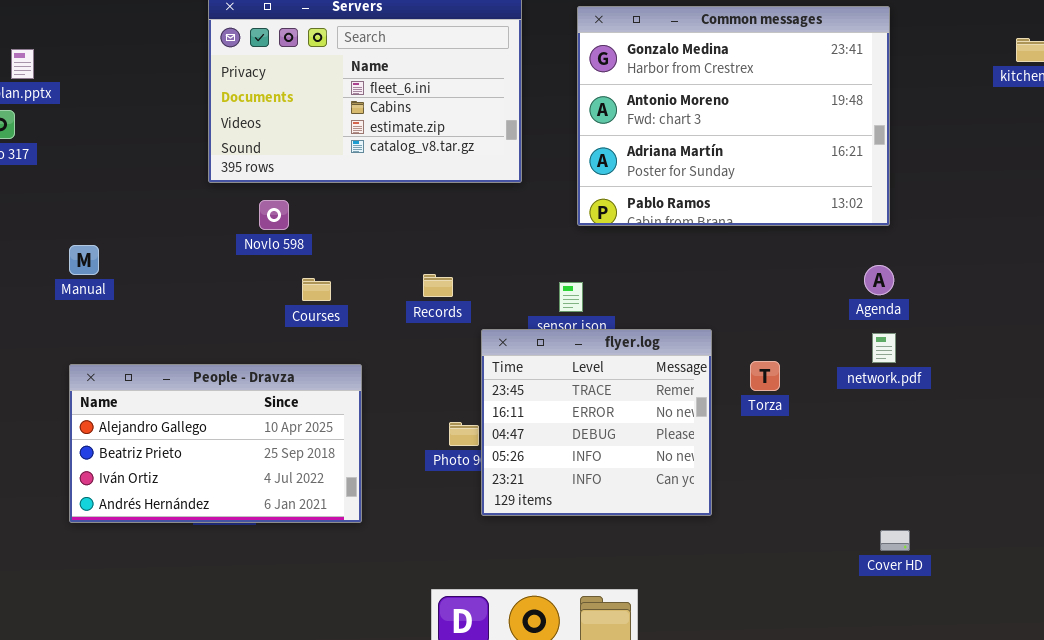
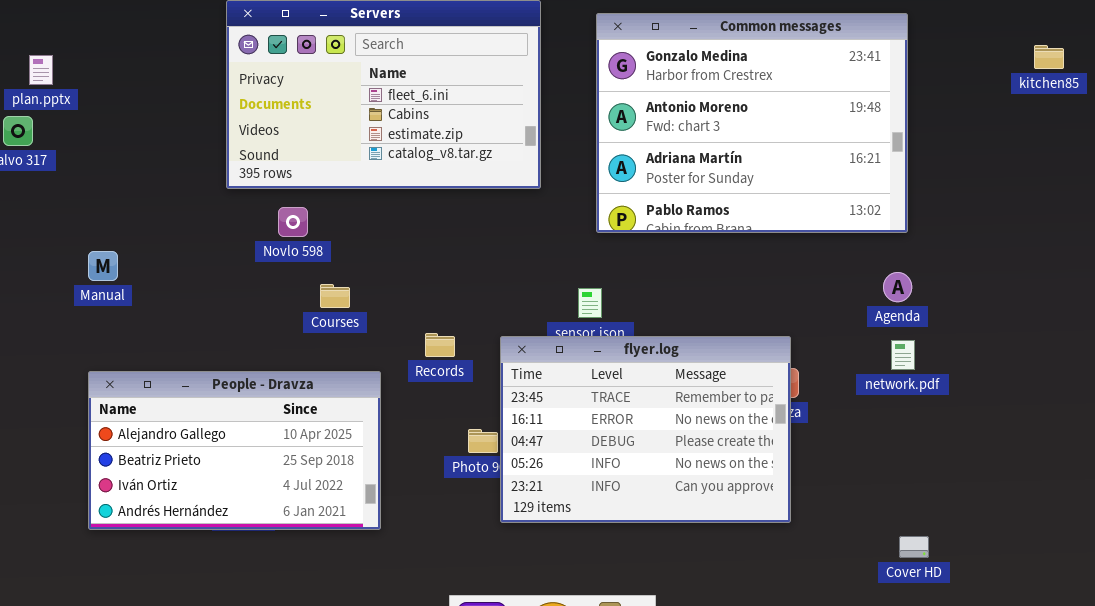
Records: [423,274,453,297] -> [425,333,455,357], moved
flyer.log: [481,329,712,516] -> [500,336,791,523], resized

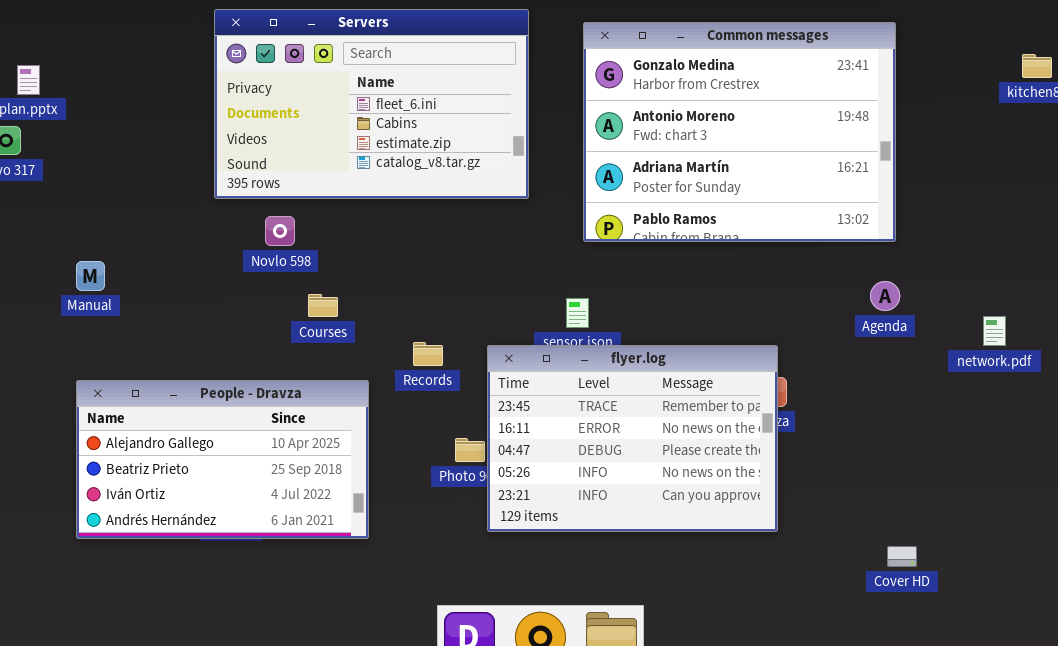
network.pdf: [891,340,915,370] -> [983,316,1006,346], moved

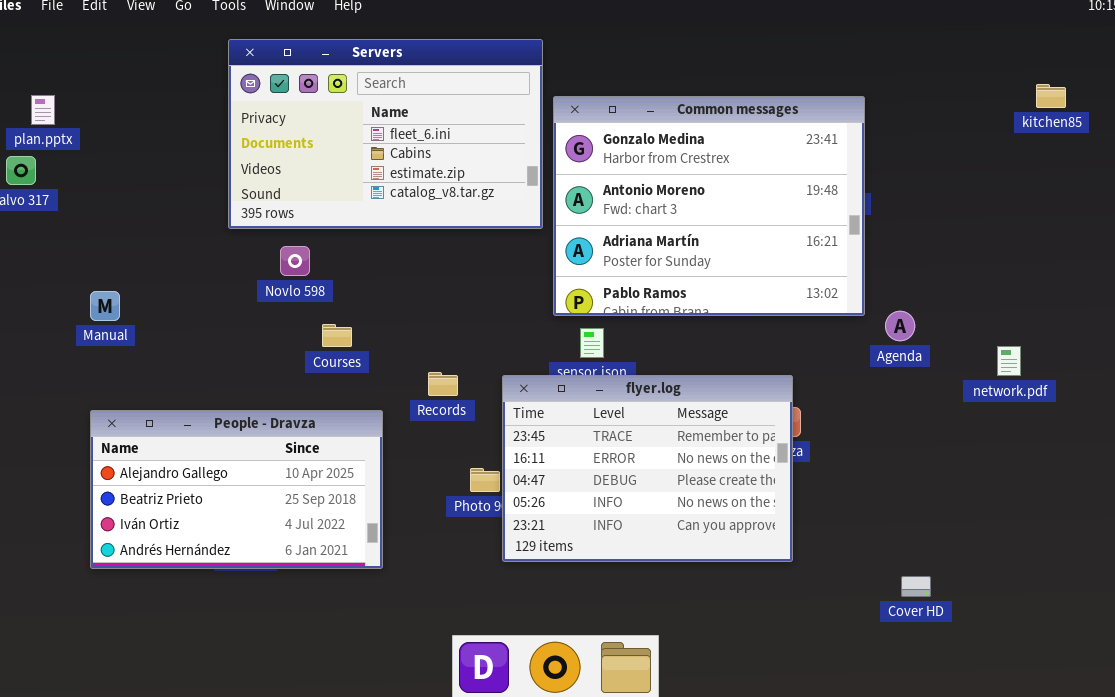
Common messages: [583,22,896,242] -> [553,96,865,316], moved

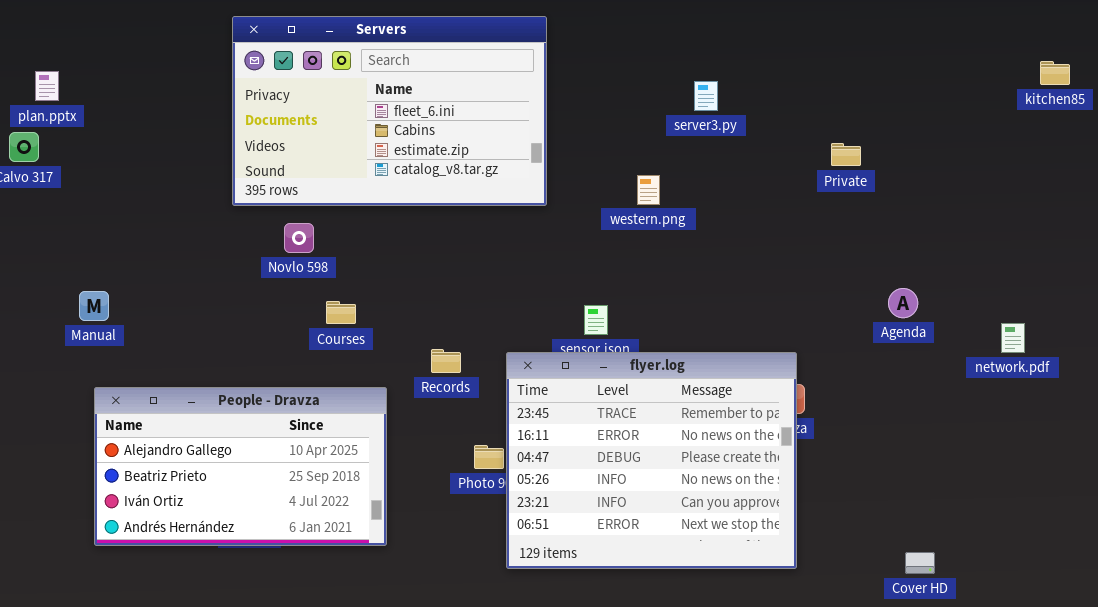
Common messages: [553,96,865,316] -> none, closed
Manual: [90,291,120,321] -> [79,291,109,321], moved
flyer.log: [502,375,793,562] -> [506,352,797,569], resized

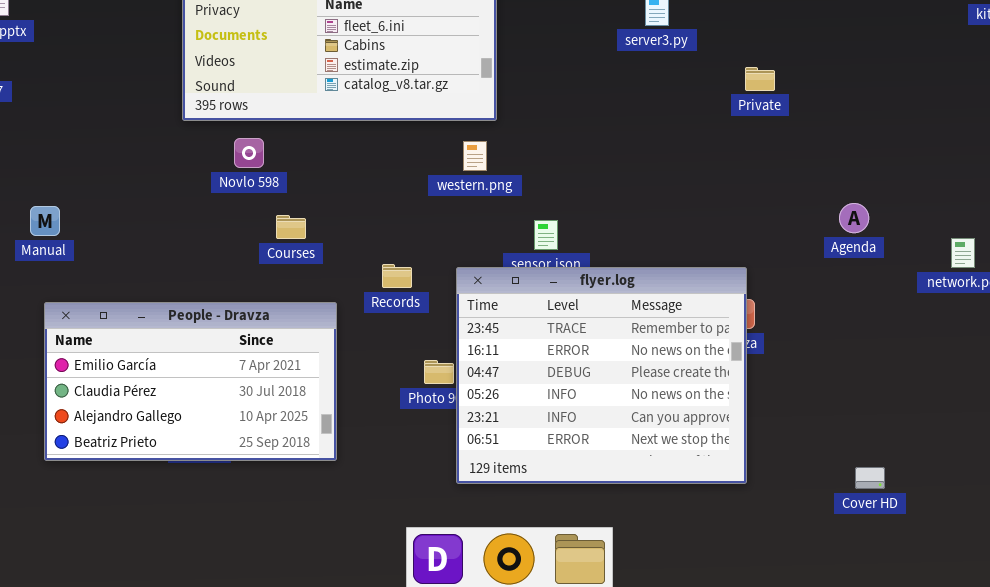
Private: [831,143,861,166] -> [745,67,775,91], moved
western.png: [637,175,660,205] -> [463,141,487,171], moved
People - Dravza: [94,387,387,546] -> [44,302,337,461], scrolled up 2 rows

